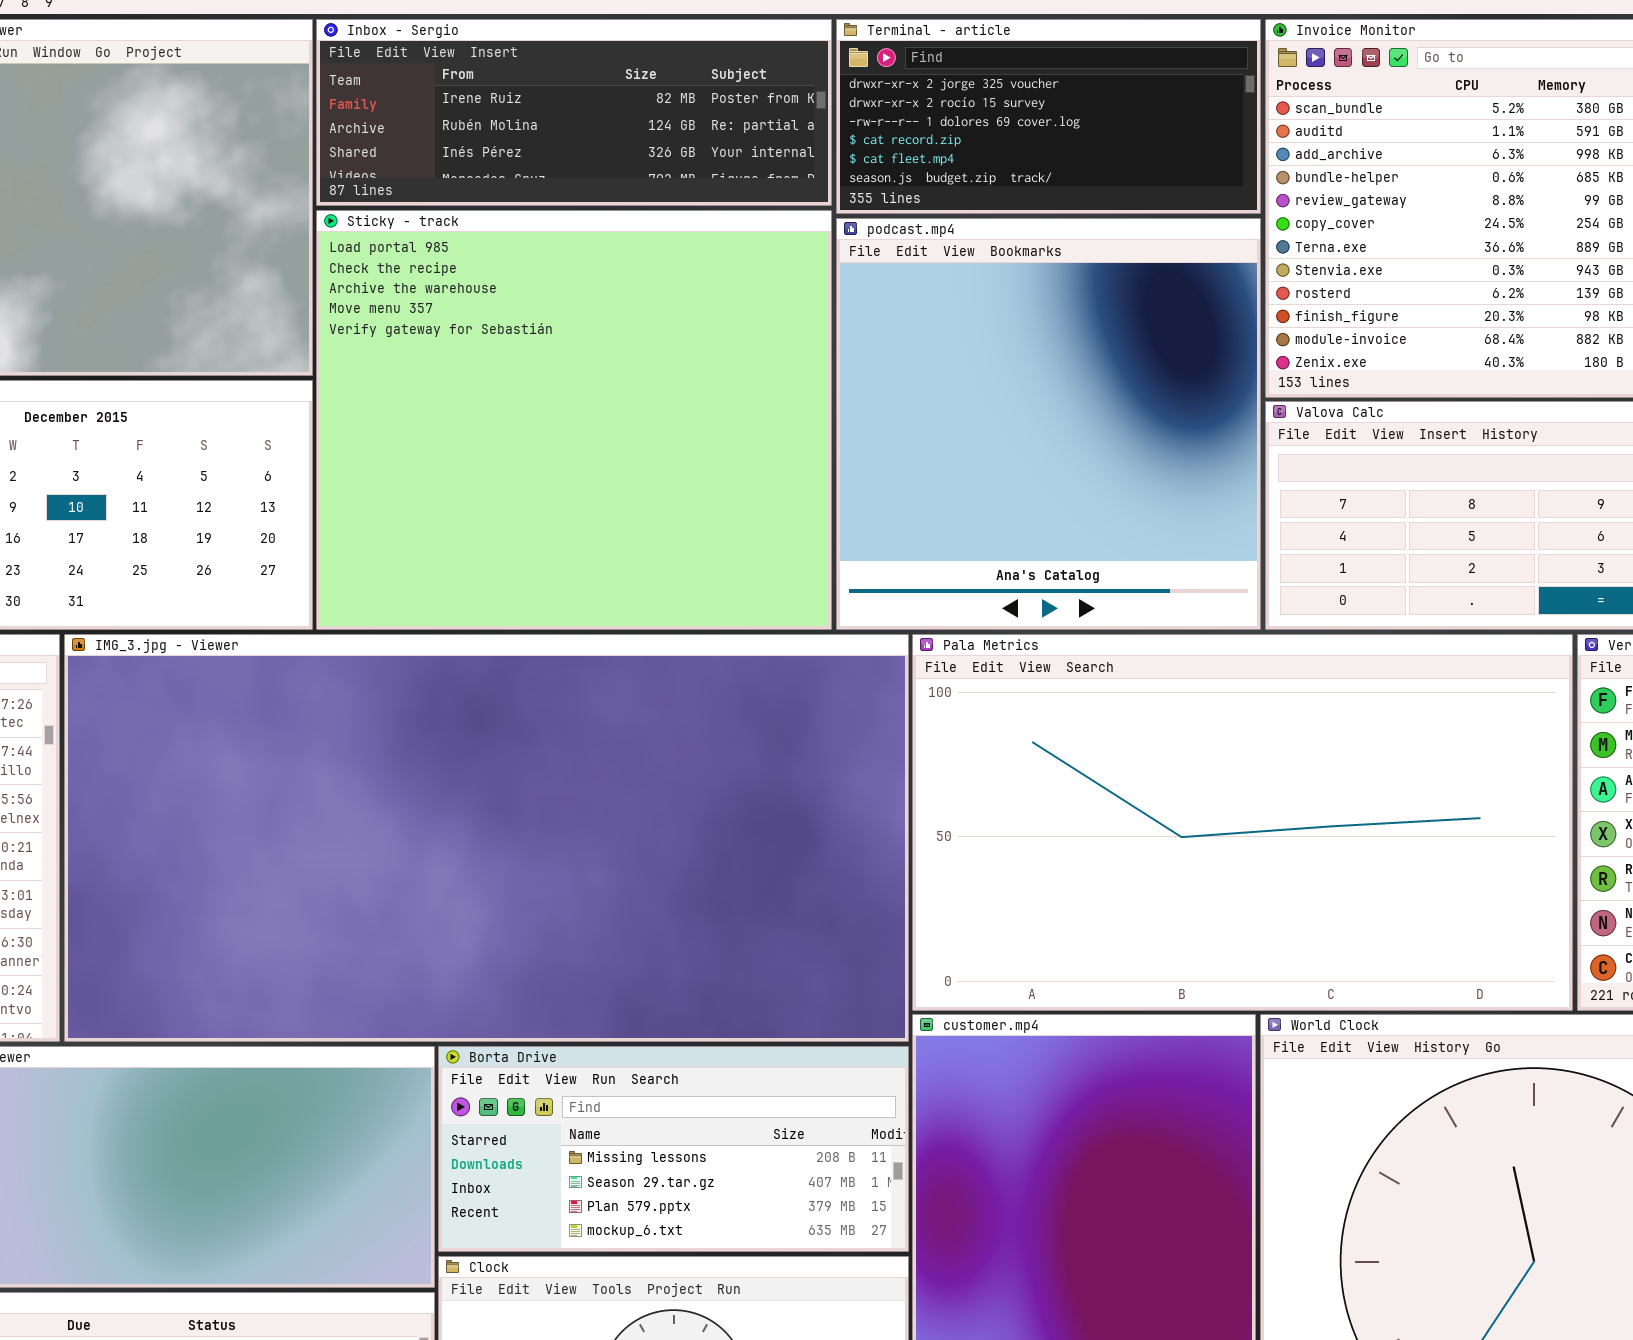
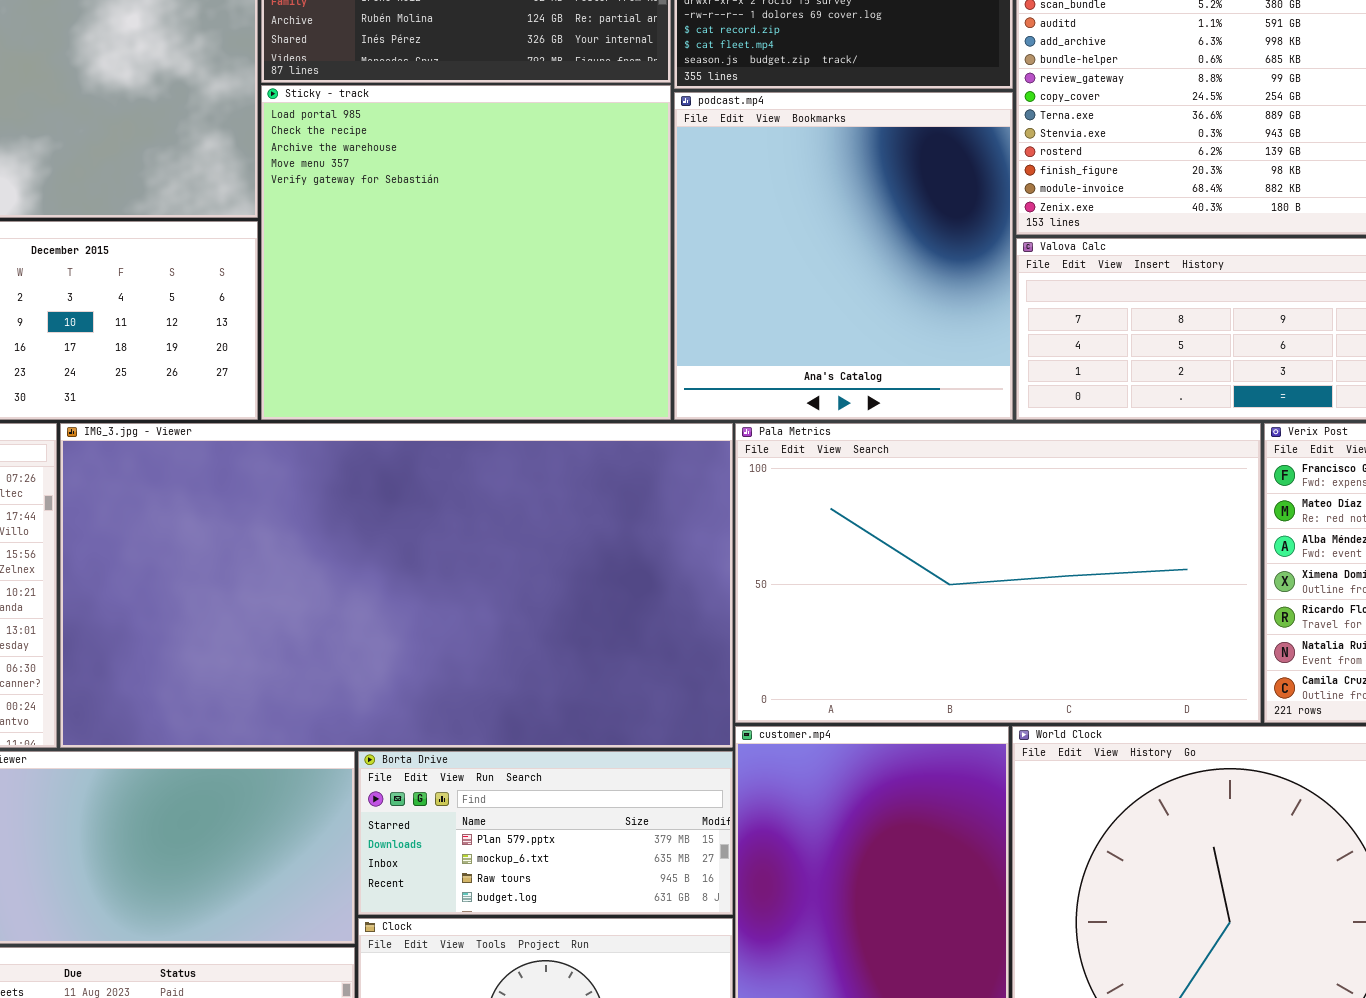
Borta Drive: [438,1046,909,1252] -> [358,751,733,915], scrolled down 2 rows

